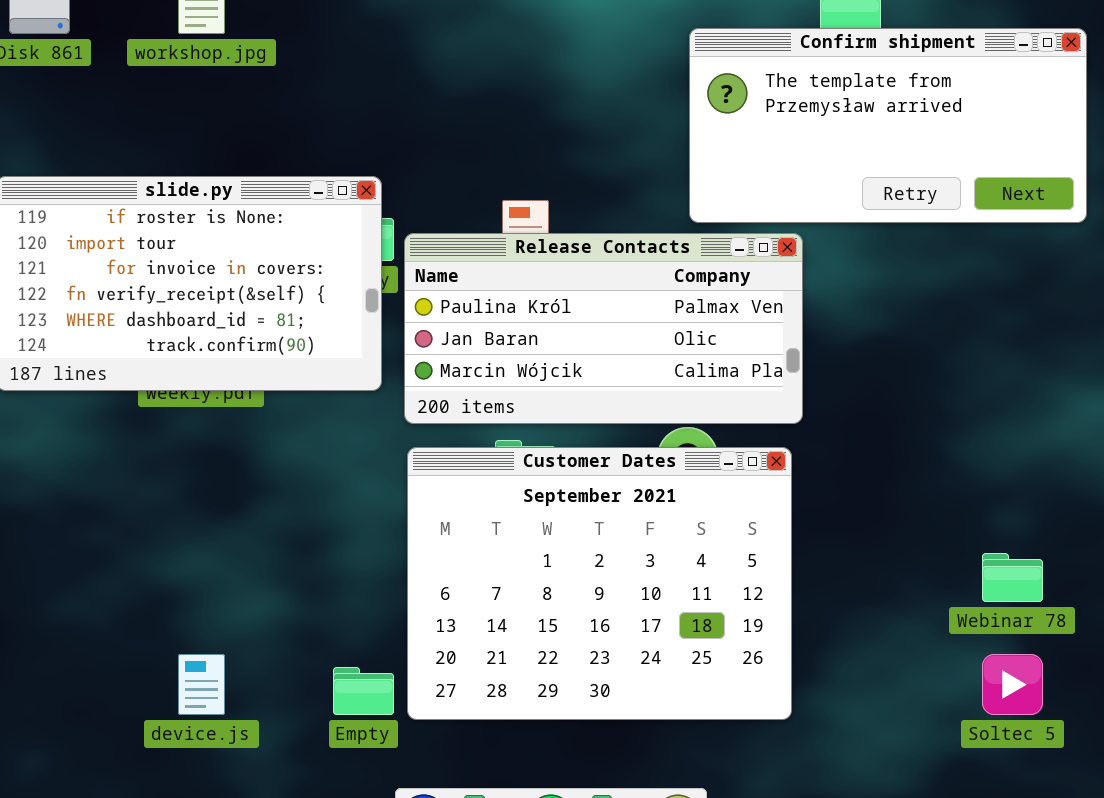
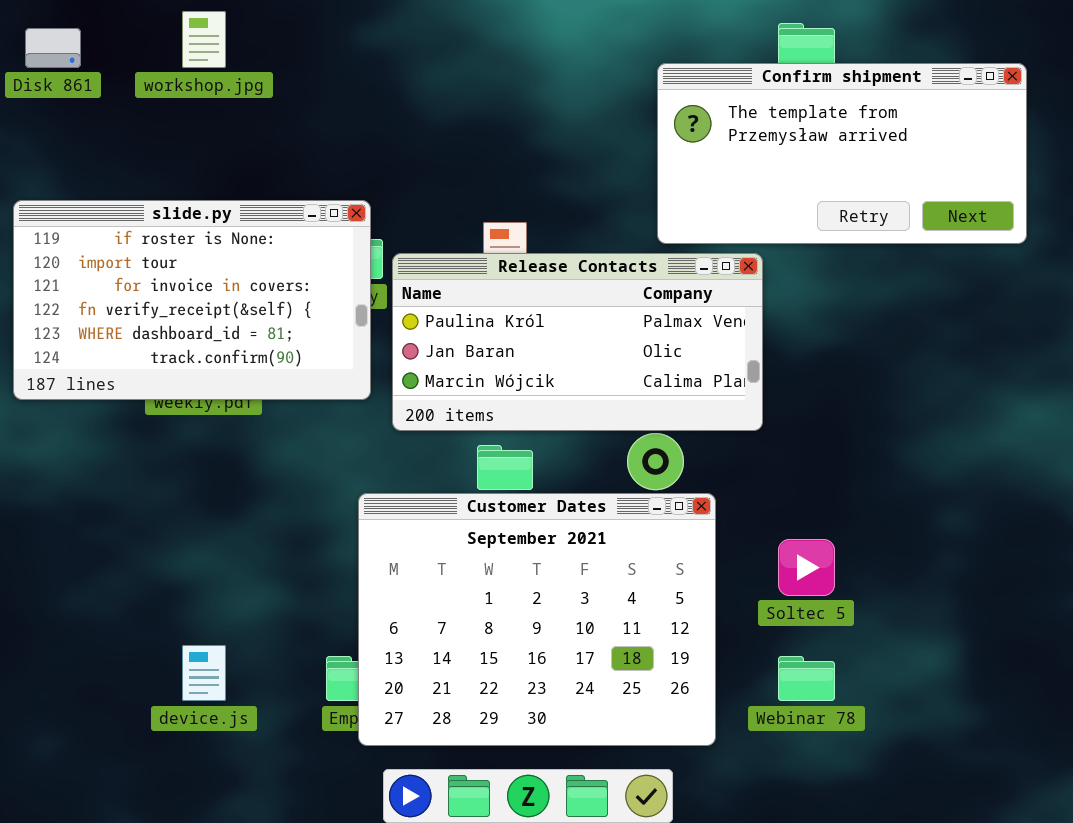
Customer Dates: [407,447,792,720] -> [358,493,716,746], moved
Webinar 78: [982,553,1043,602] -> [778,656,835,701], moved
Soltec 5: [982,654,1043,715] -> [778,539,835,596], moved

